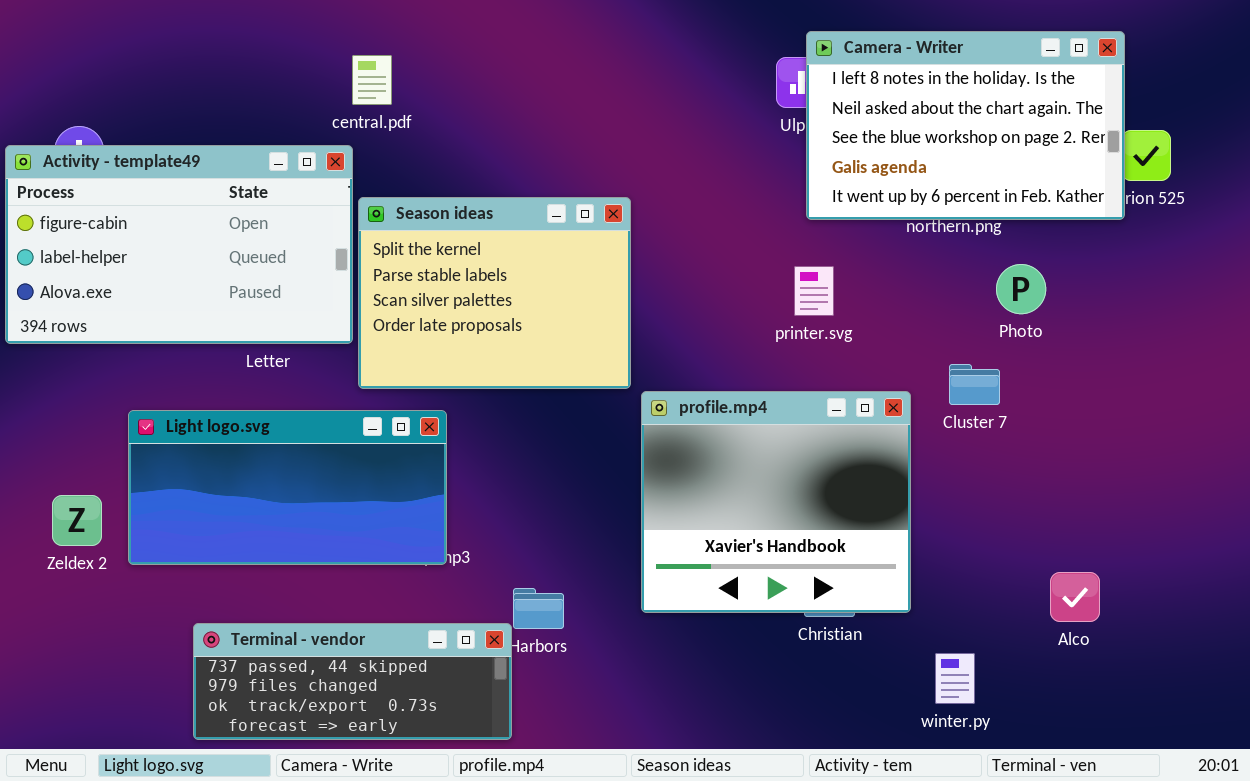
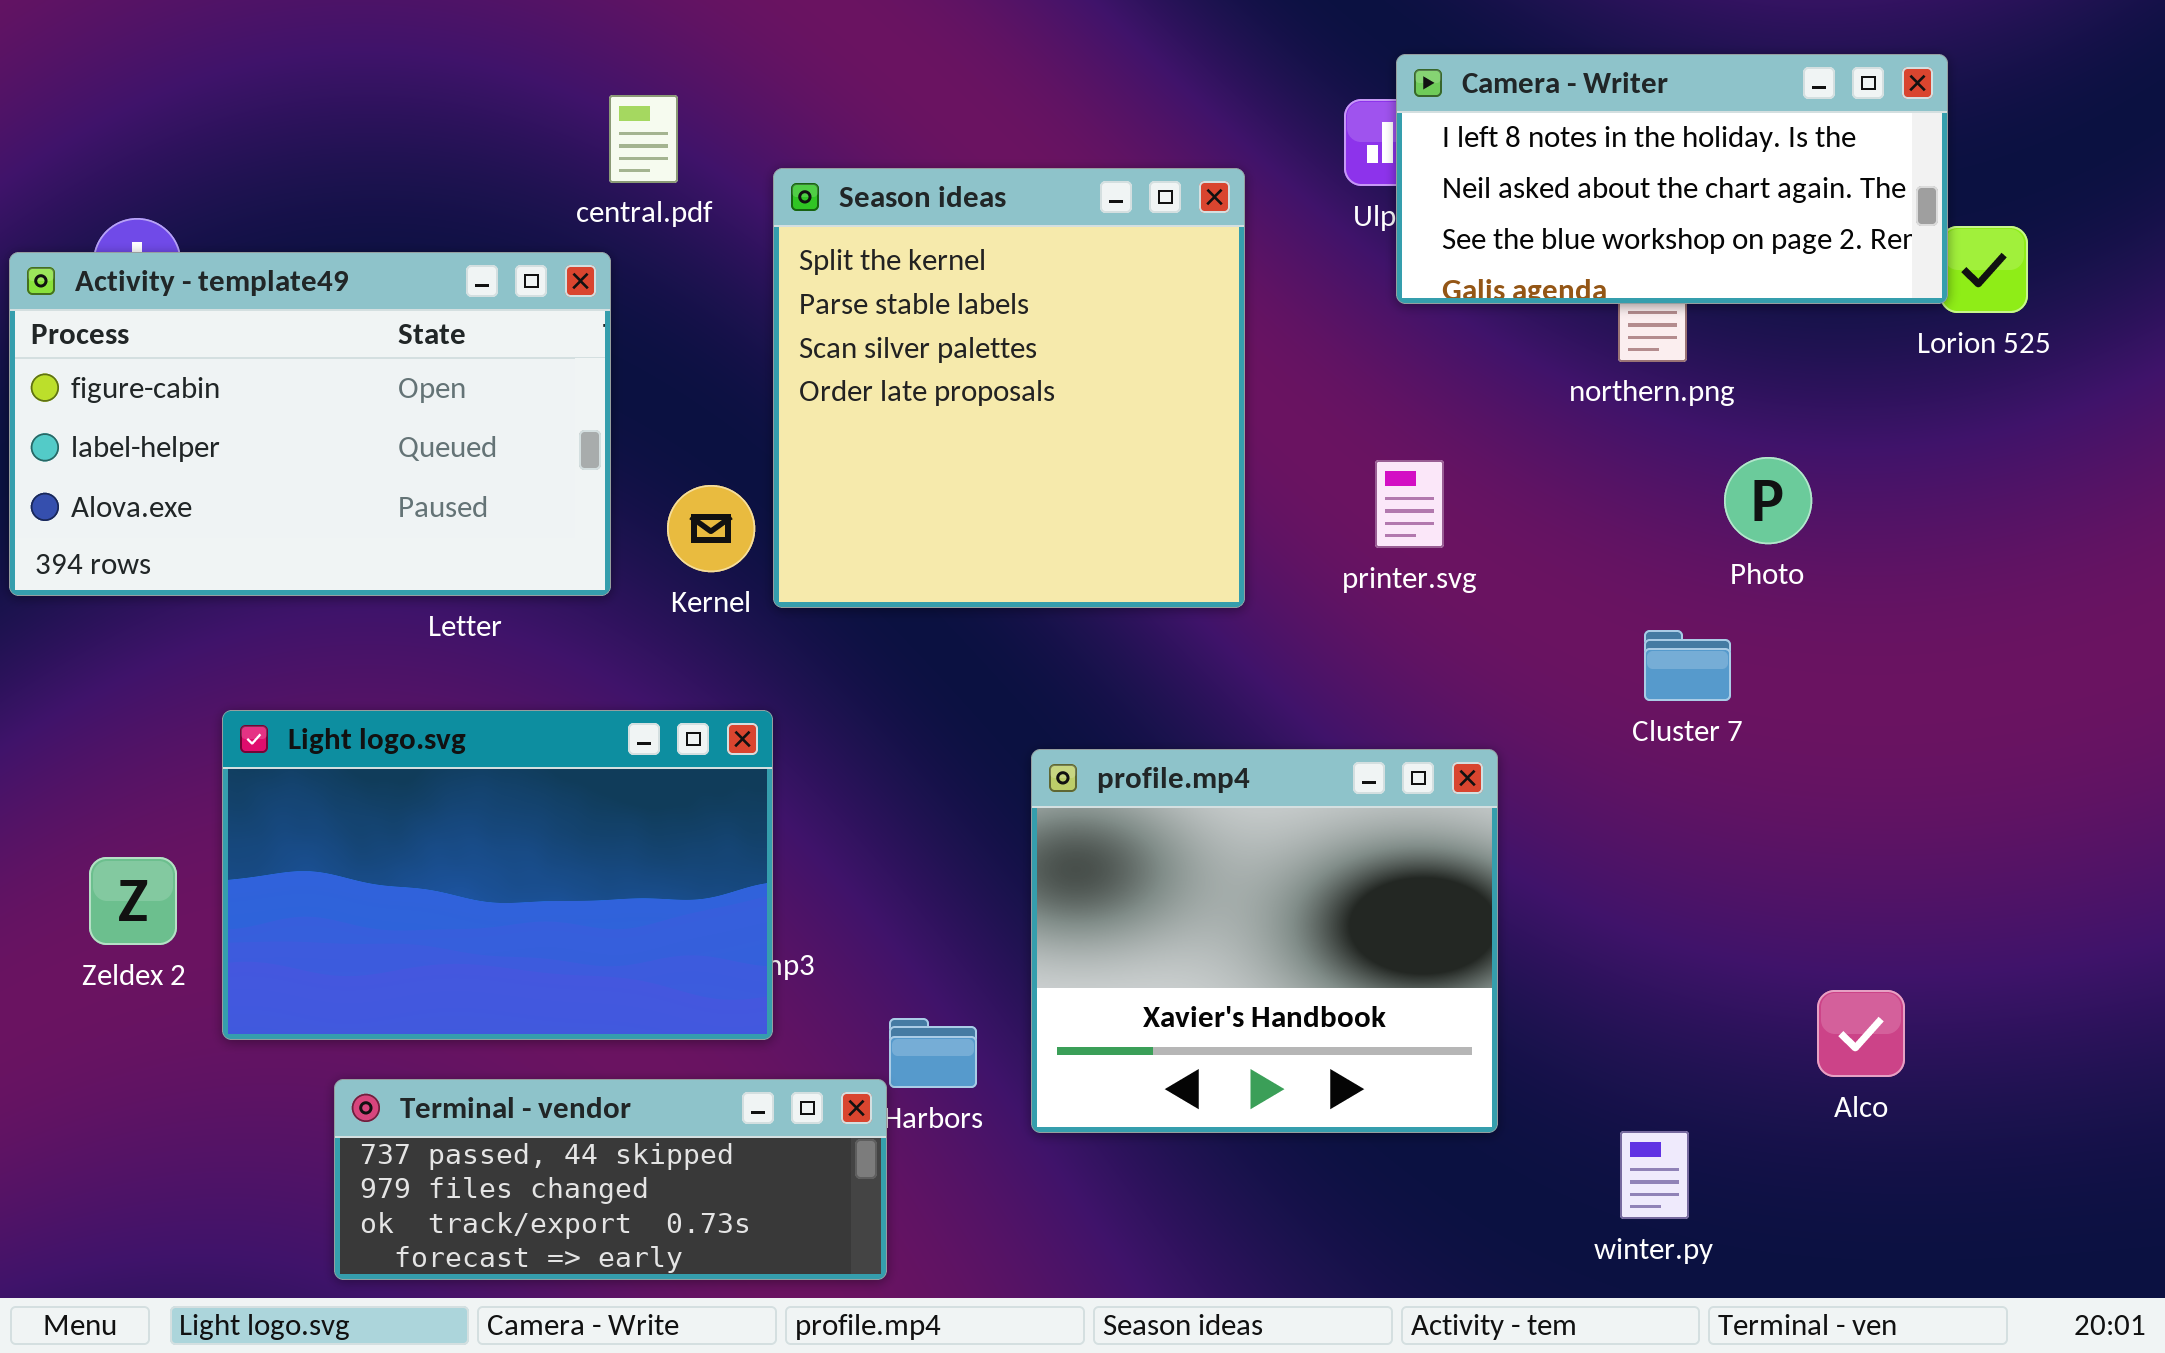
Camera - Writer: [806,31,1125,220] -> [1396,54,1948,304], resized
Season ideas: [358,197,631,389] -> [773,168,1245,608], moved, resized
profile.mp4: [641,391,911,613] -> [1031,749,1498,1133], moved
Light logo.svg: [128,410,447,565] -> [222,710,773,1040], resized

